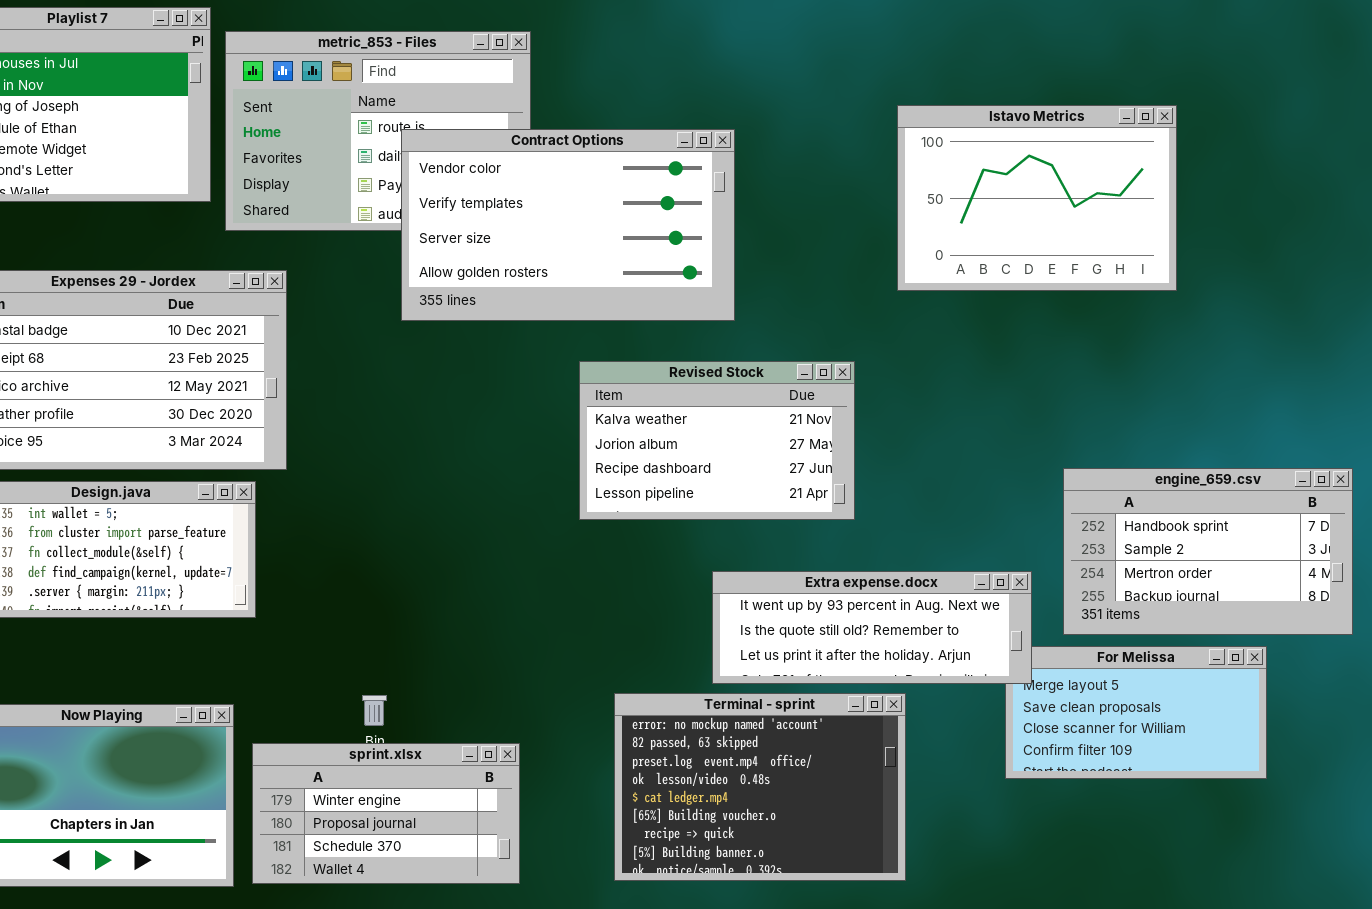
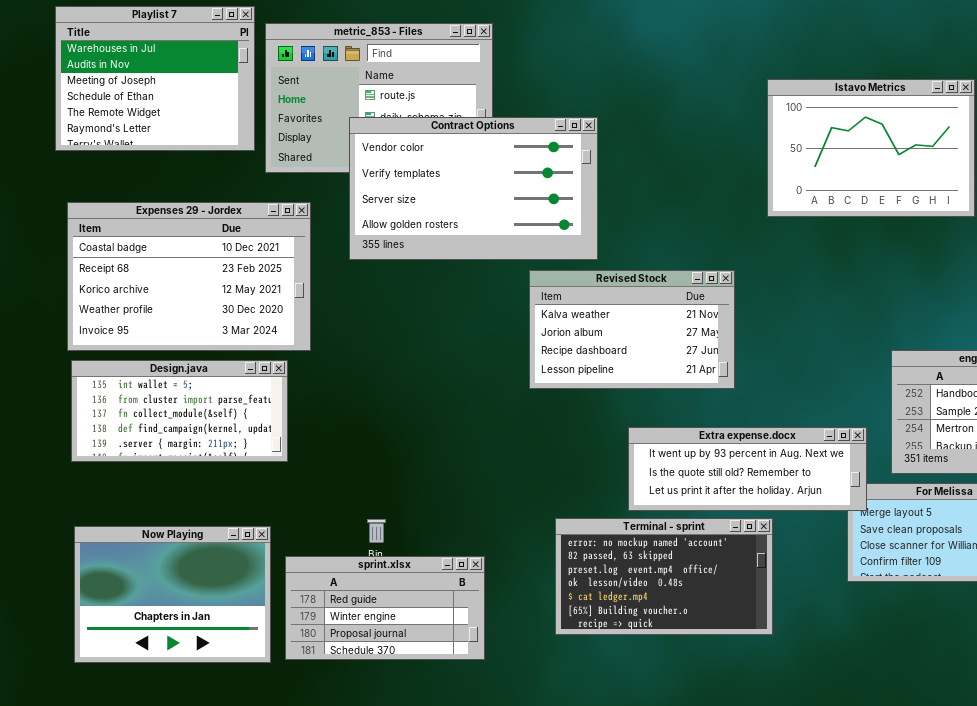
Contract Options: [401,129,735,321] -> [349,117,598,260], moved
Terminal - sprint: [614,693,906,881] -> [555,518,773,635], resized
sprint.xlsx: [252,743,520,884] -> [285,556,485,660], scrolled up 1 row

